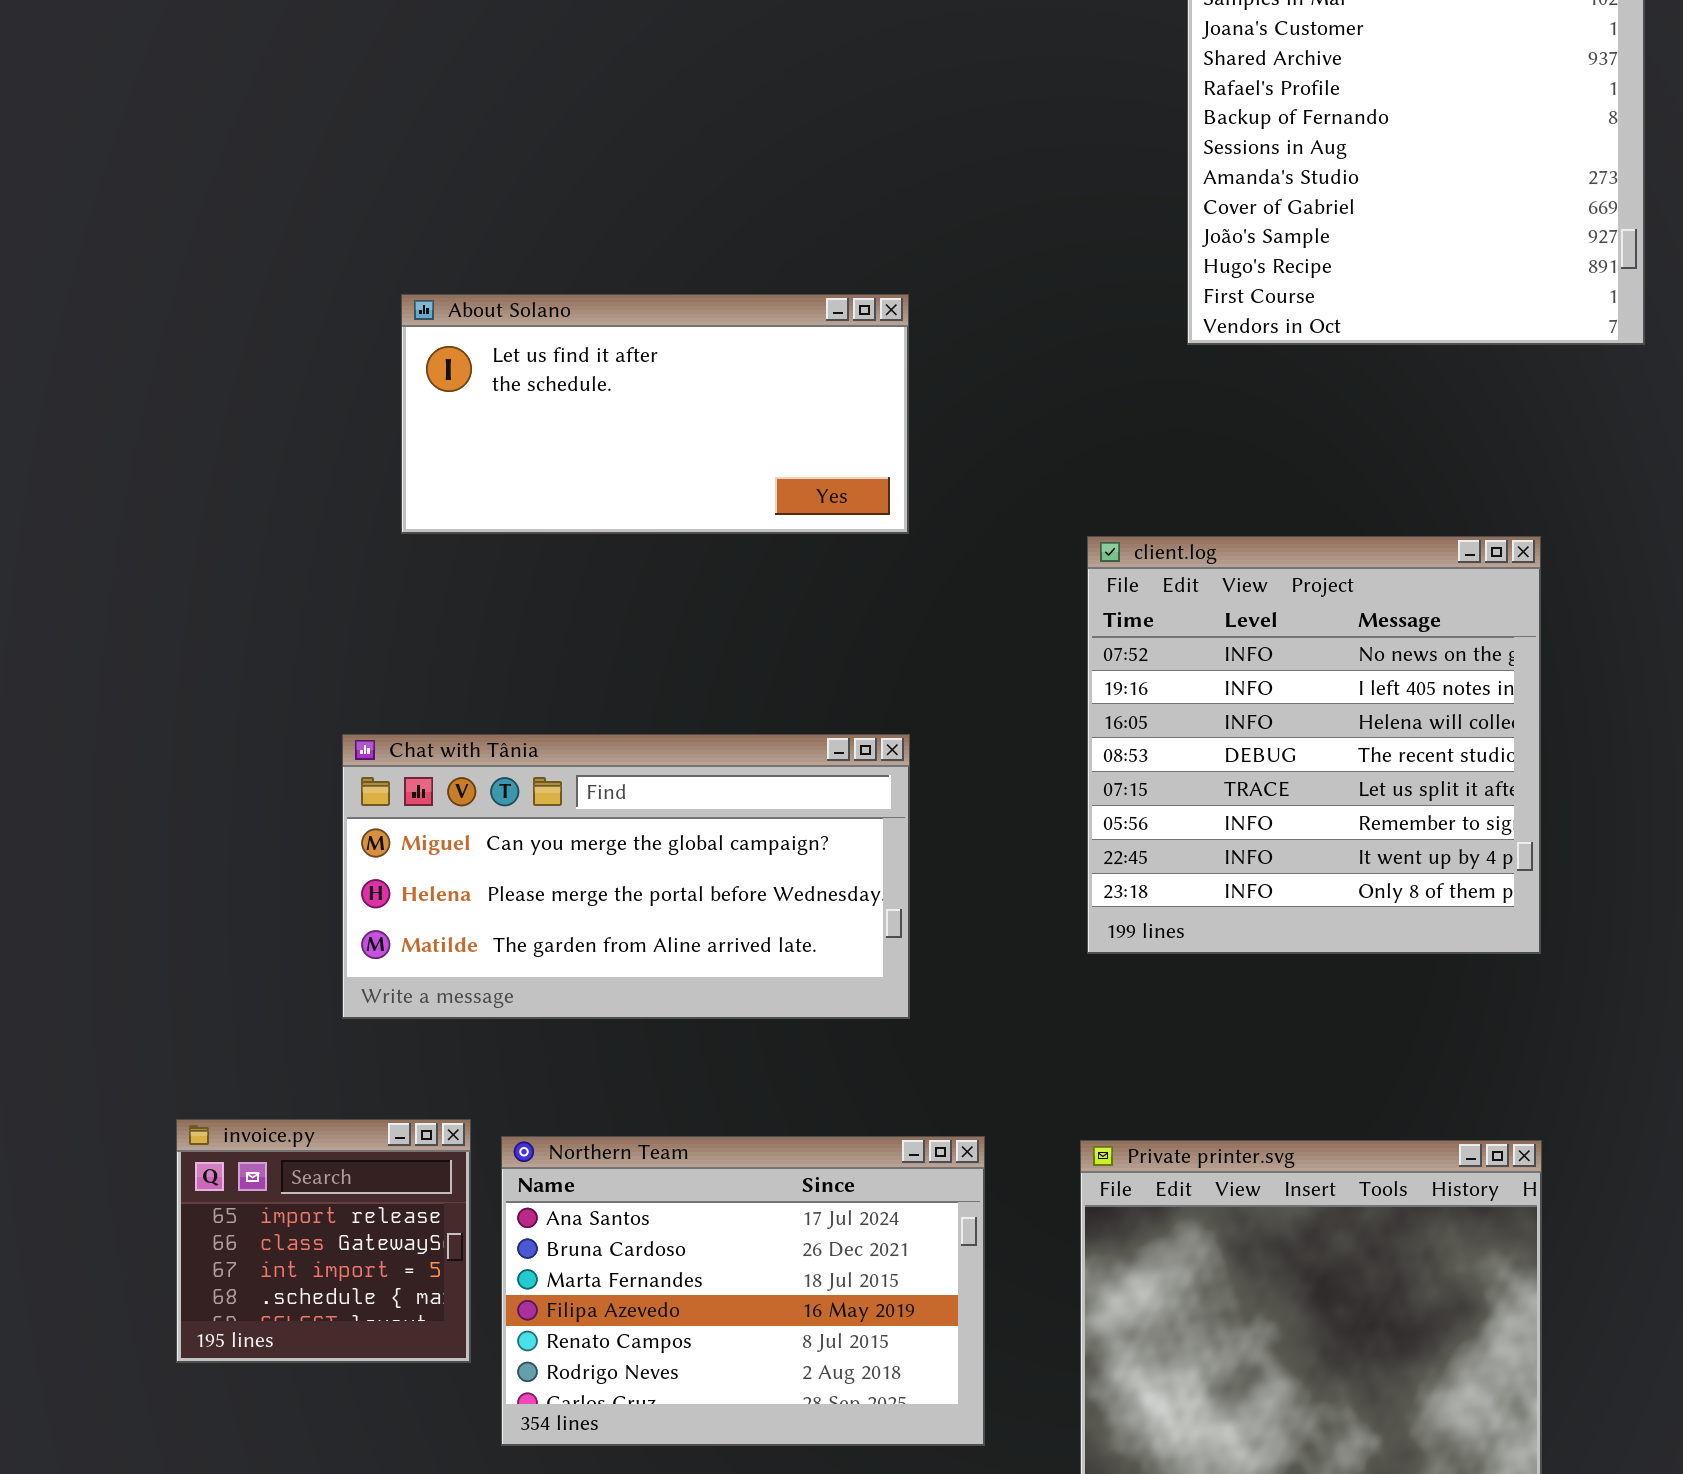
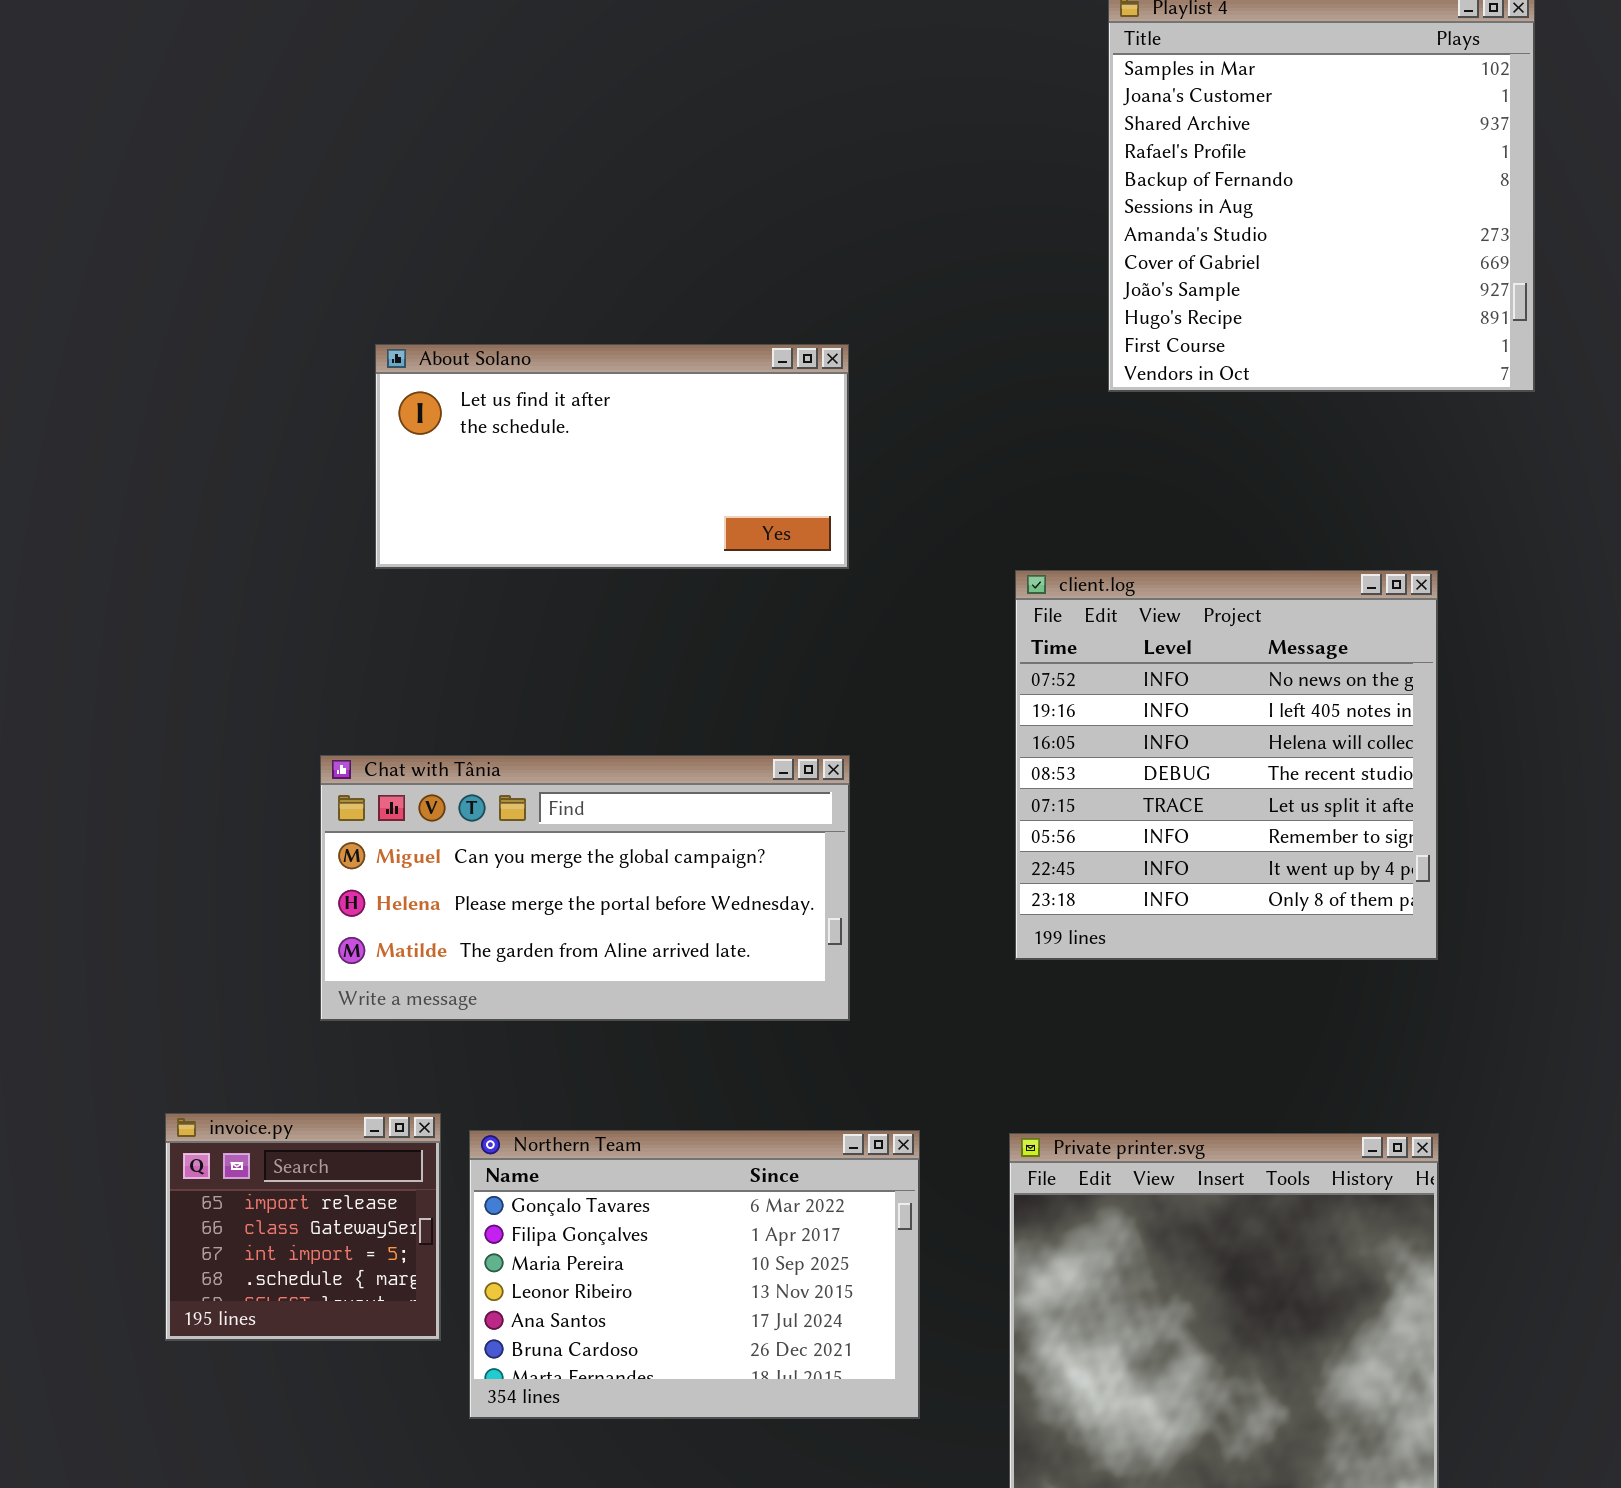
Northern Team: [501,1136,985,1446] -> [469,1130,920,1419], scrolled up 4 rows

